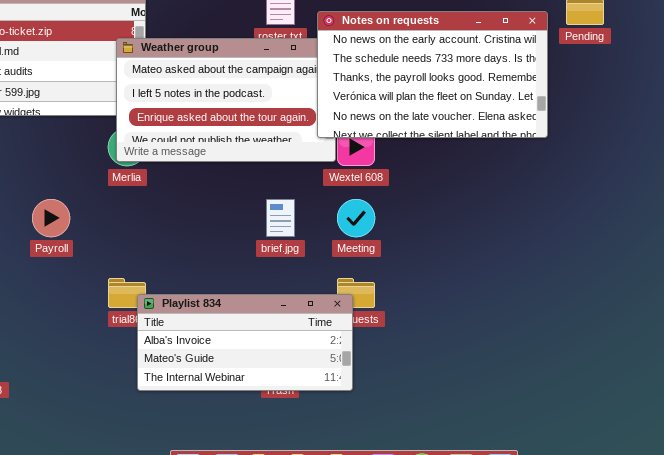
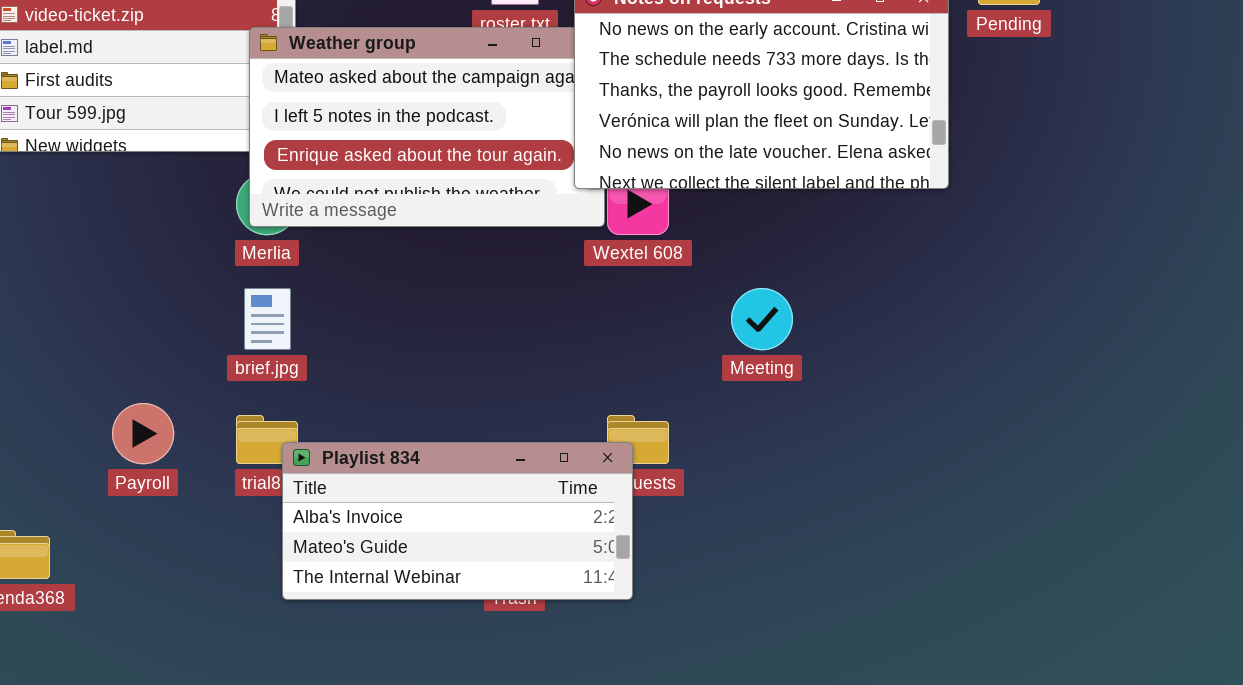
Payroll: [32,199,70,237] -> [112,403,174,464], moved
brief.jpg: [266,199,295,237] -> [244,288,291,350], moved
Meeting: [337,199,375,237] -> [731,288,793,350], moved

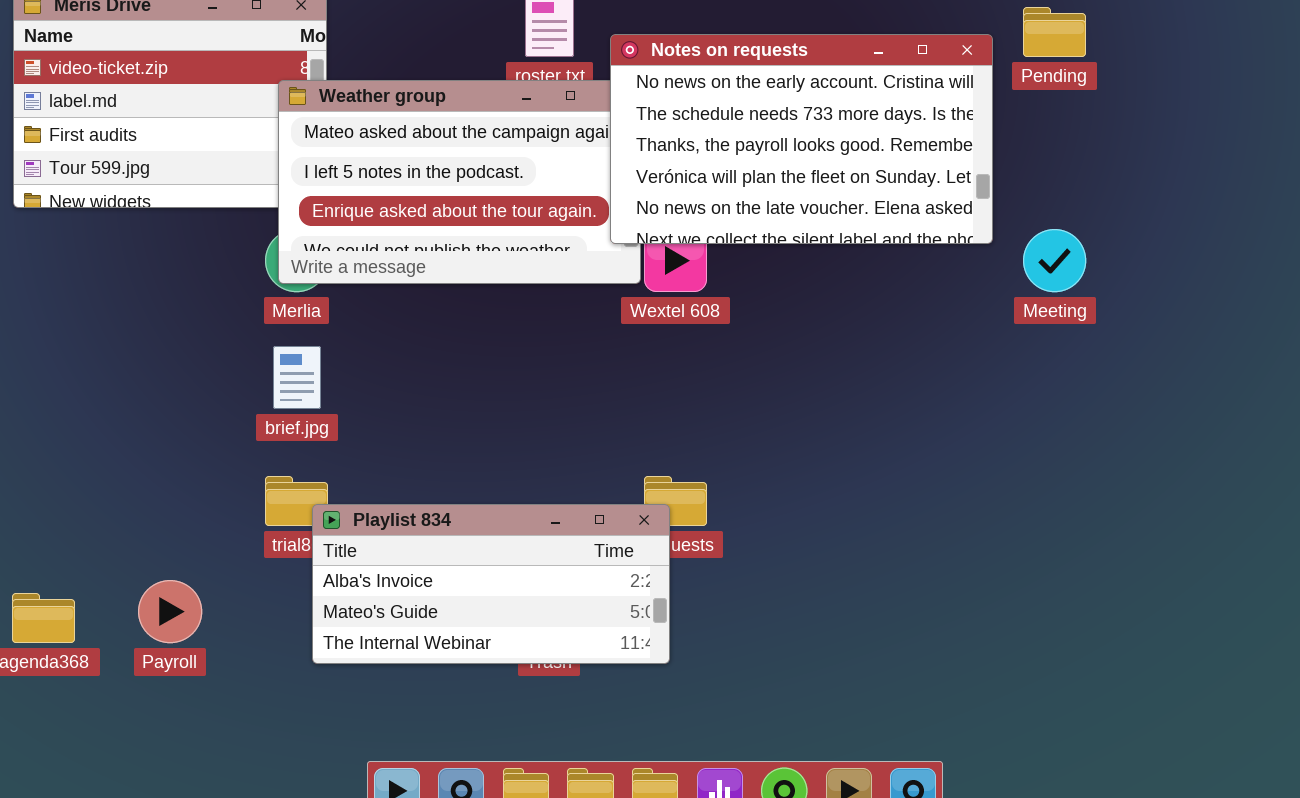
Meeting: [731,288,793,350] -> [1023,229,1086,292], moved
Payroll: [112,403,174,464] -> [138,580,202,643], moved

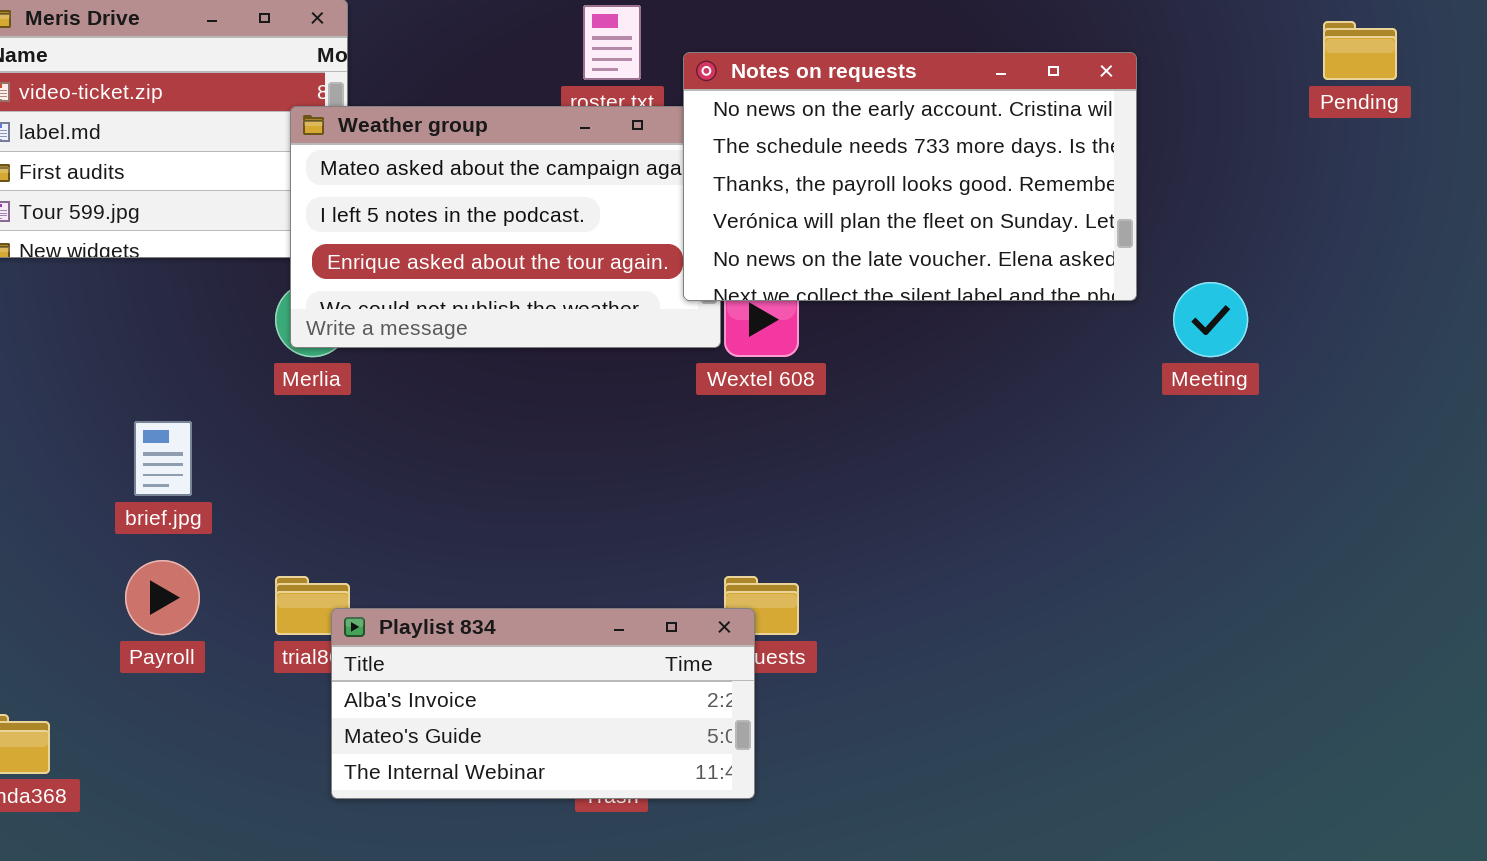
Pending: [1023,7,1086,57] -> [1323,21,1397,80], moved
brief.jpg: [273,346,321,409] -> [134,421,192,496], moved
Payroll: [138,580,202,643] -> [125,560,200,635], moved

